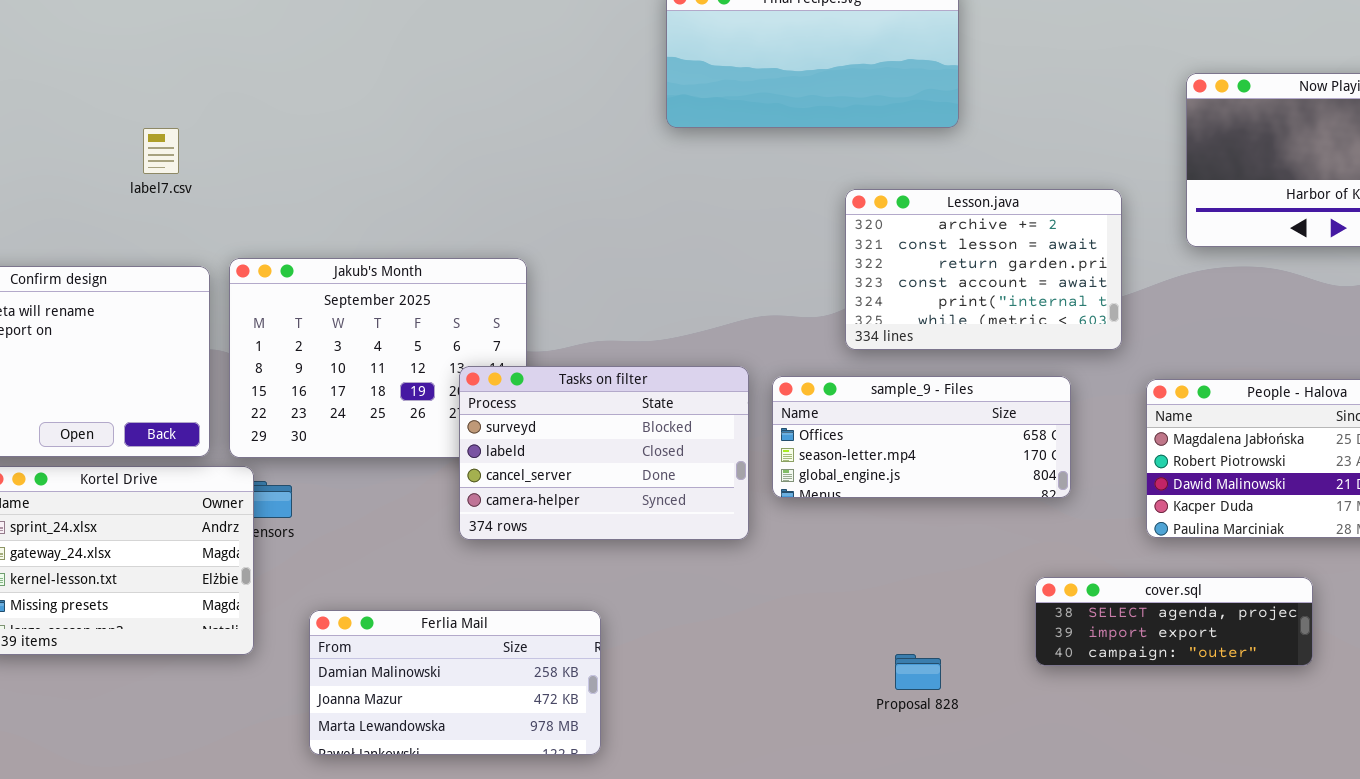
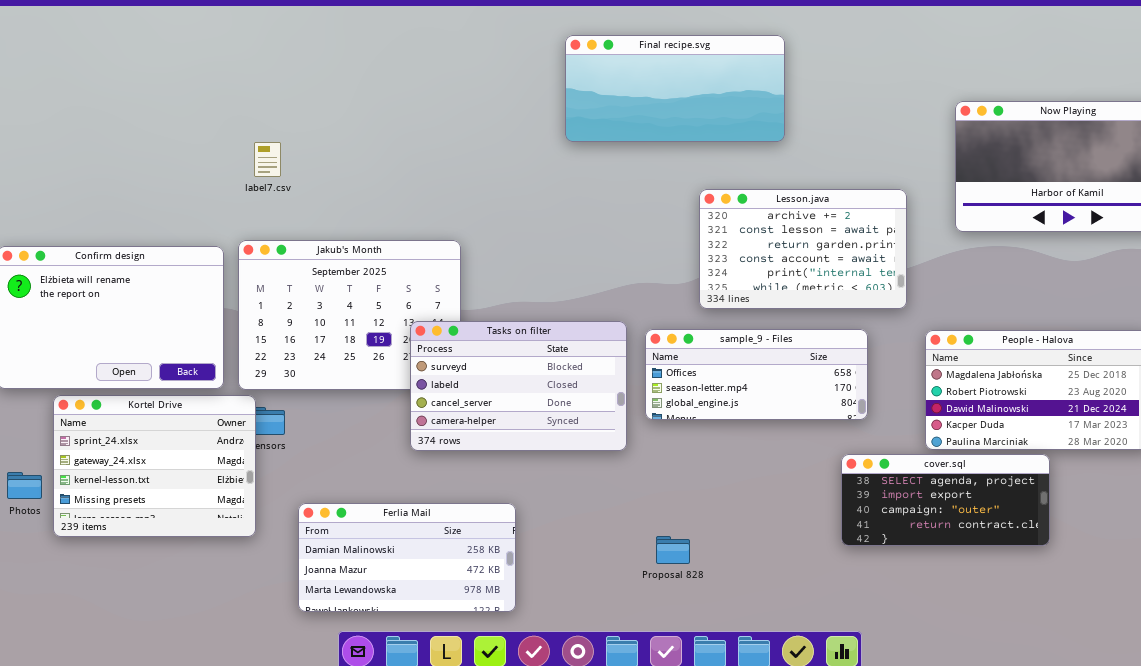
label7.csv: [143,128,179,174] -> [254,142,281,177], moved
cover.sql: [1035,577,1313,666] -> [841,454,1050,546], resized
Proposal 828: [895,654,941,690] -> [656,536,690,564], moved

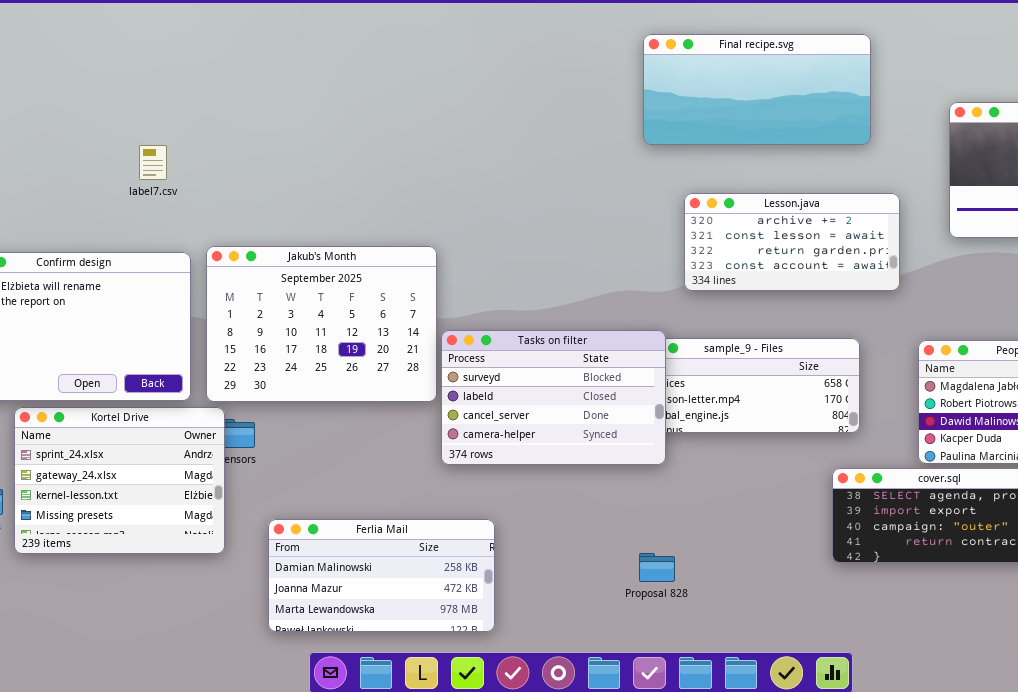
Final recipe.svg: [565,35,785,142] -> [643,34,871,145], moved
label7.csv: [254,142,281,177] -> [139,145,167,180], moved
Lesson.java: [699,189,907,309] -> [684,193,900,291], resized
Tasks on filter: [410,321,627,451] -> [441,330,666,465], moved

